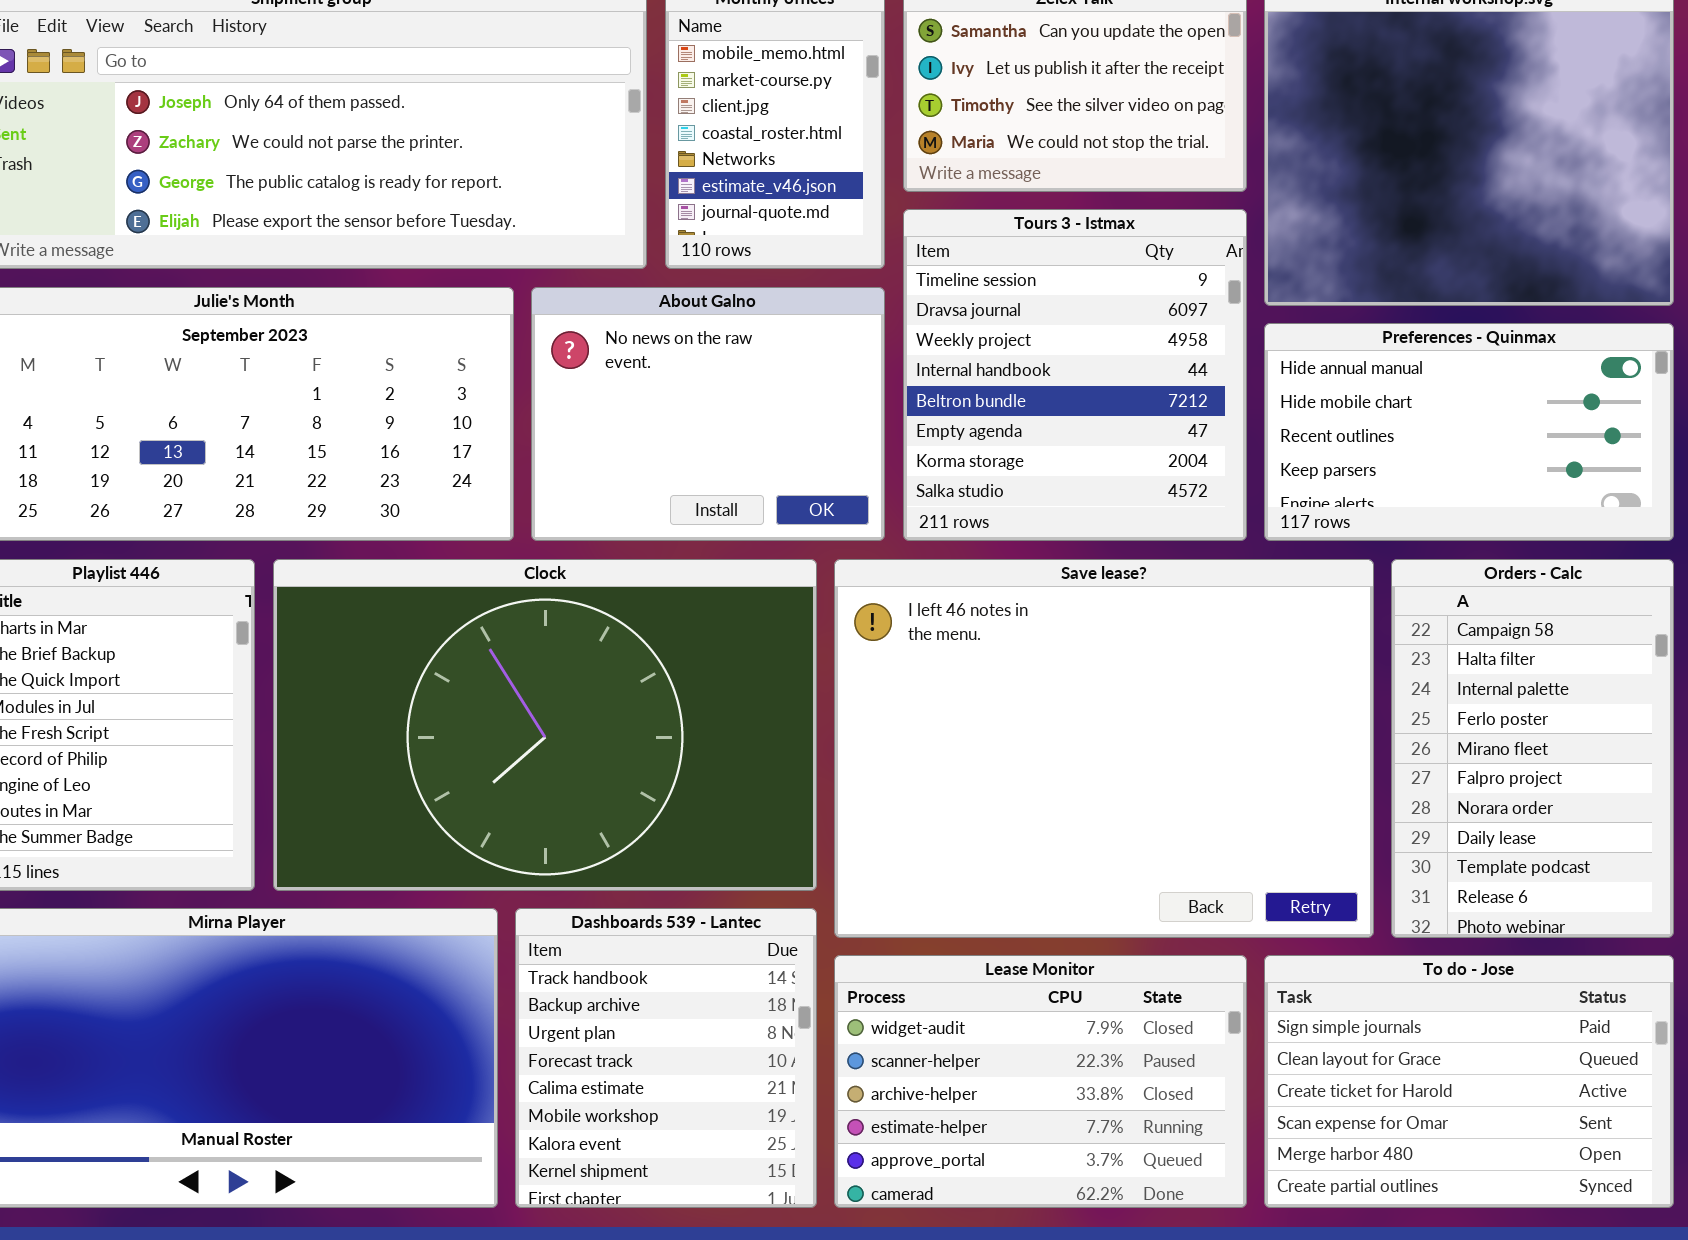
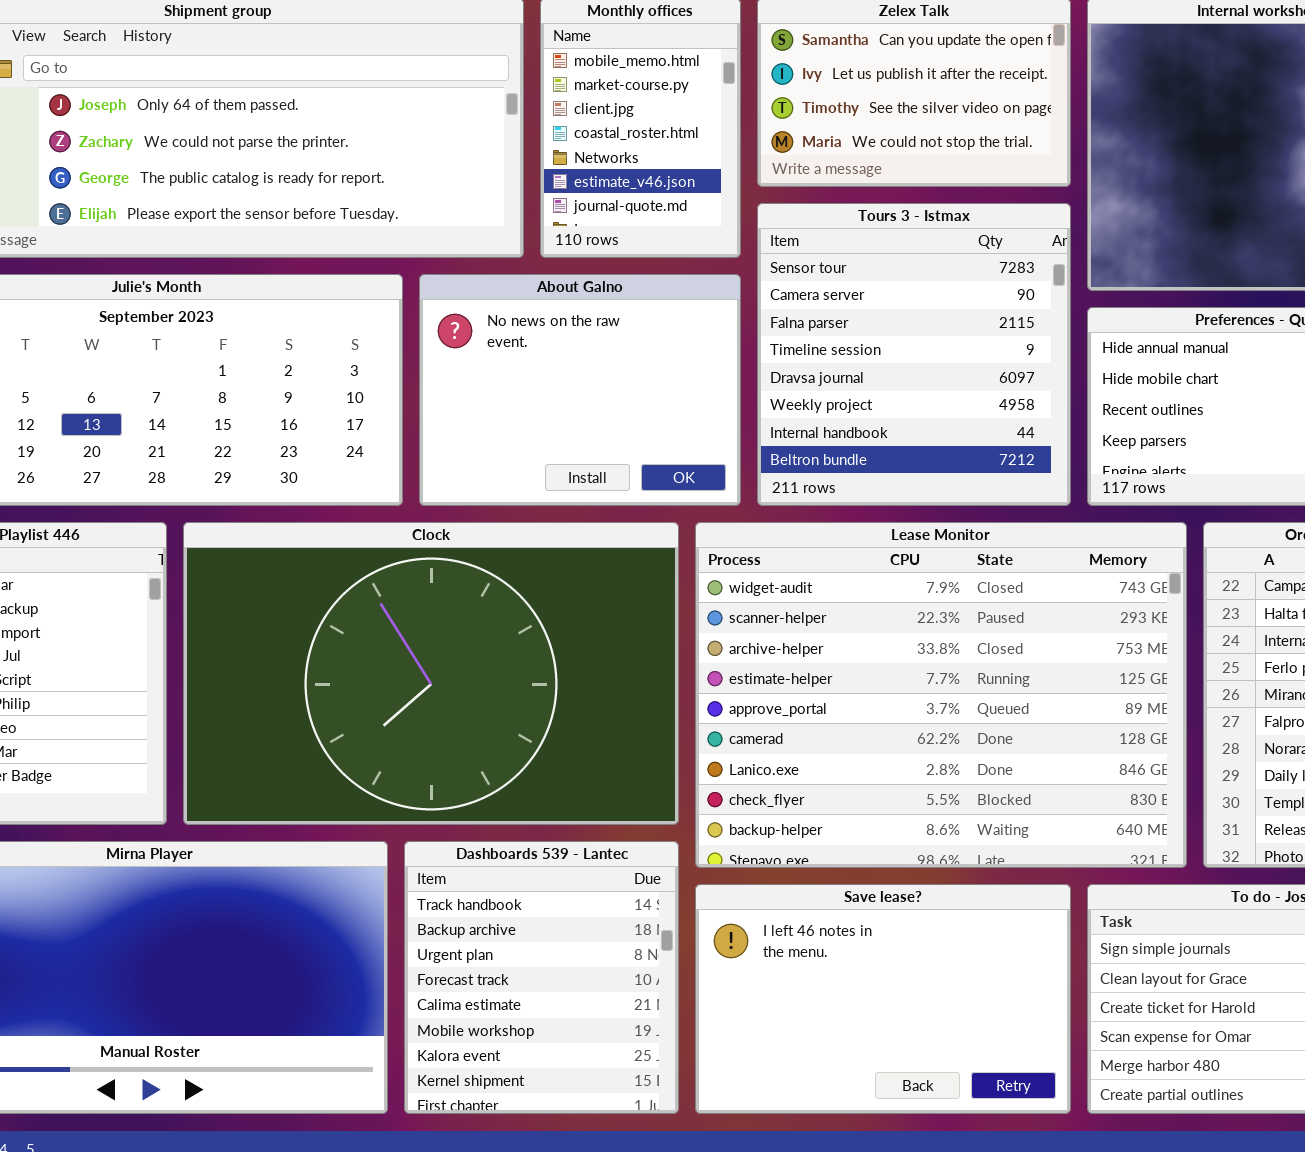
Tours 3 - Istmax: [903,209,1247,541] -> [757,203,1071,506], scrolled up 3 rows
Save lease?: [834,559,1374,938] -> [695,884,1071,1114], moved, resized
Lease Monitor: [834,955,1247,1208] -> [695,522,1187,868], moved, resized

